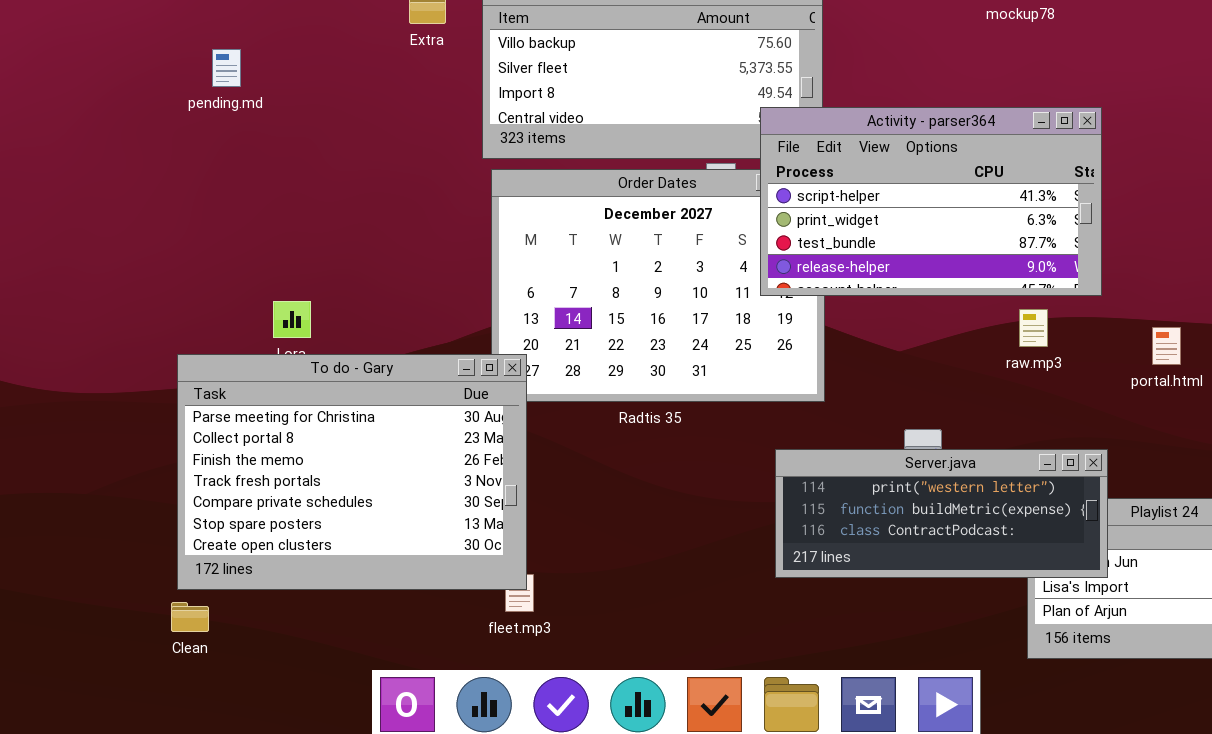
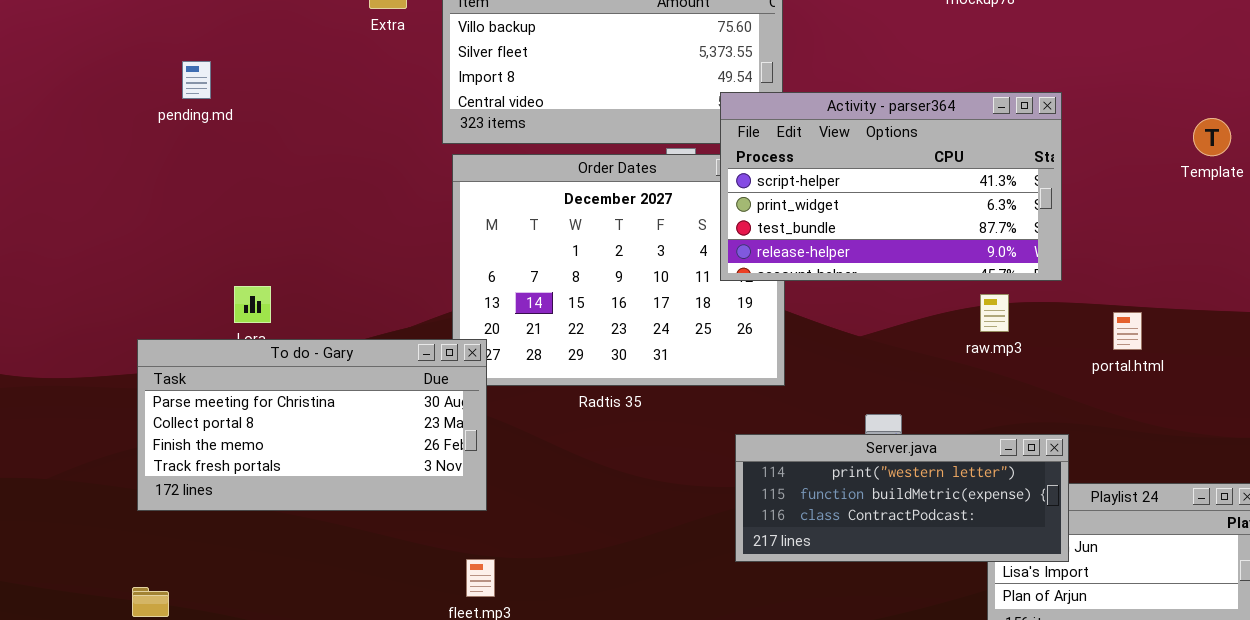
pending.md: [212,49,241,87] -> [182,61,211,99], moved
To do - Gary: [177,354,527,590] -> [137,339,487,511], resized

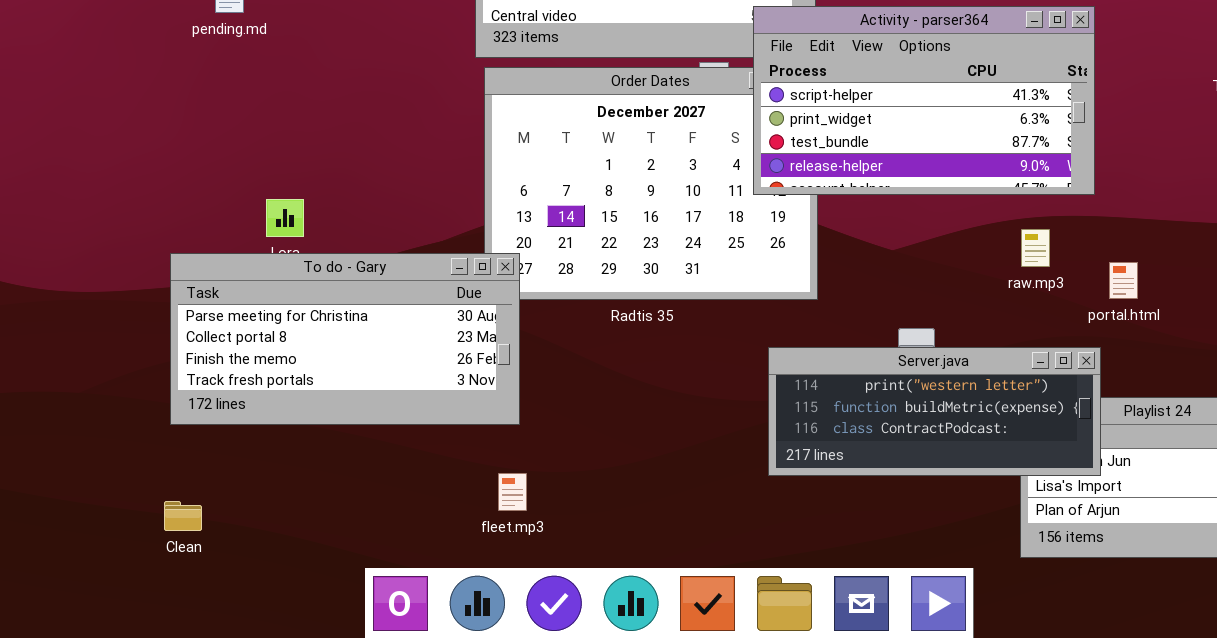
raw.mp3: [980,294,1009,332] -> [1021,229,1050,267], moved
portal.html: [1113,312,1142,350] -> [1109,262,1138,299], moved

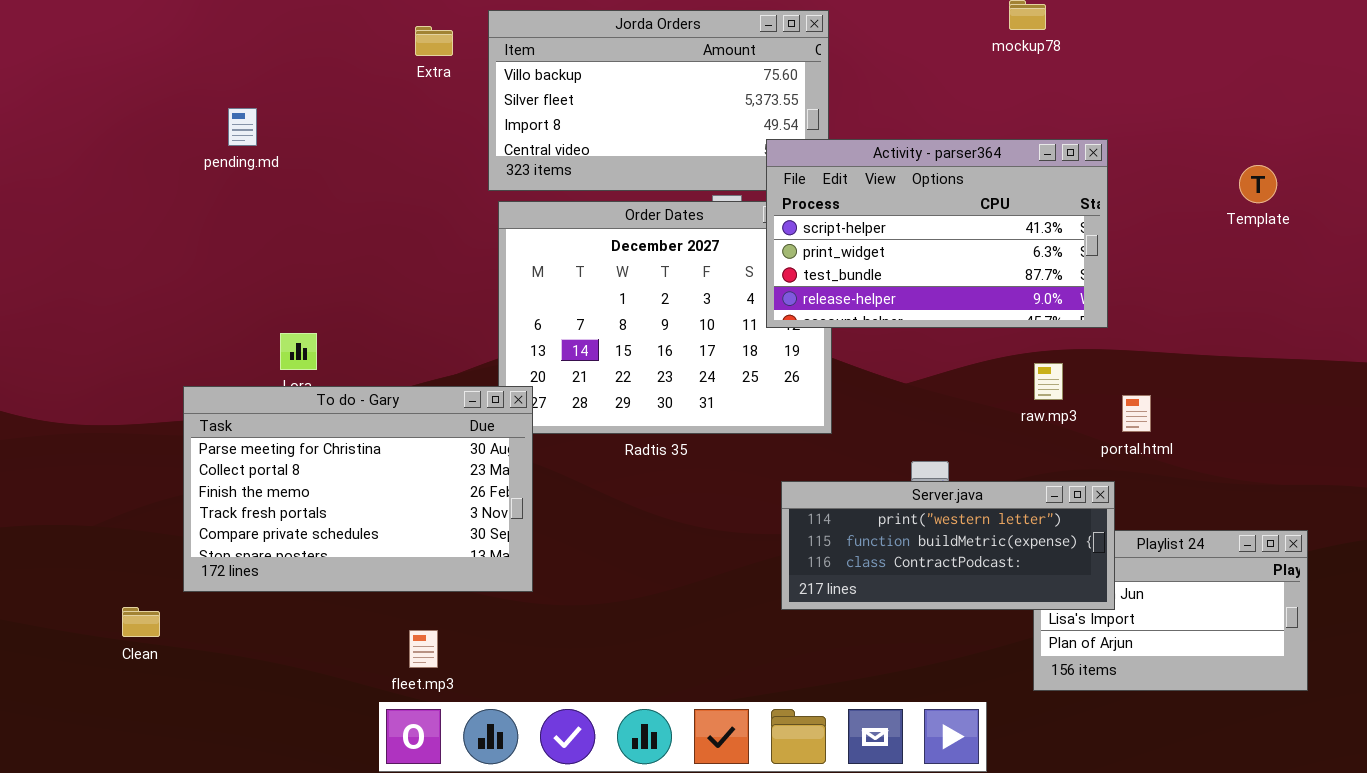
To do - Gary: [170,253,520,425] -> [183,386,533,592], resized
fleet.mp3: [498,473,527,511] -> [409,630,438,668], moved
Clean: [164,501,202,531] -> [122,607,160,637], moved

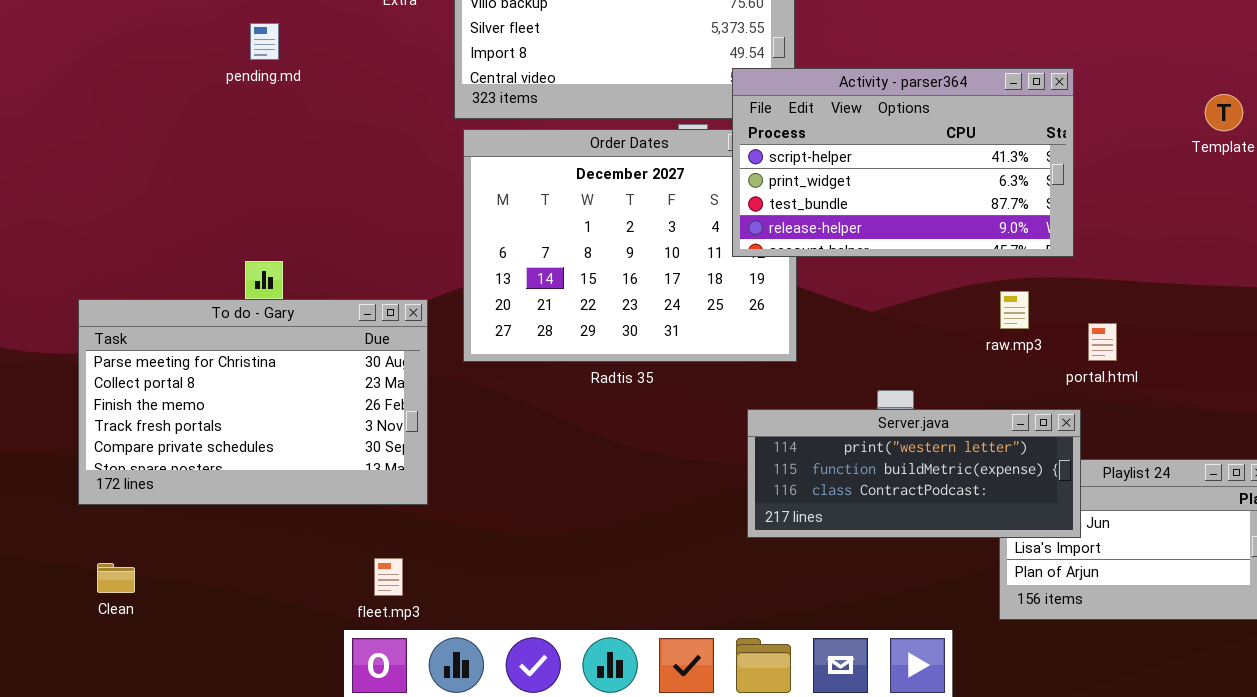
pending.md: [228,108,257,146] -> [250,23,279,60], moved
To do - Gary: [183,386,533,592] -> [78,299,428,505], moved
Clean: [122,607,160,637] -> [97,563,135,593], moved

